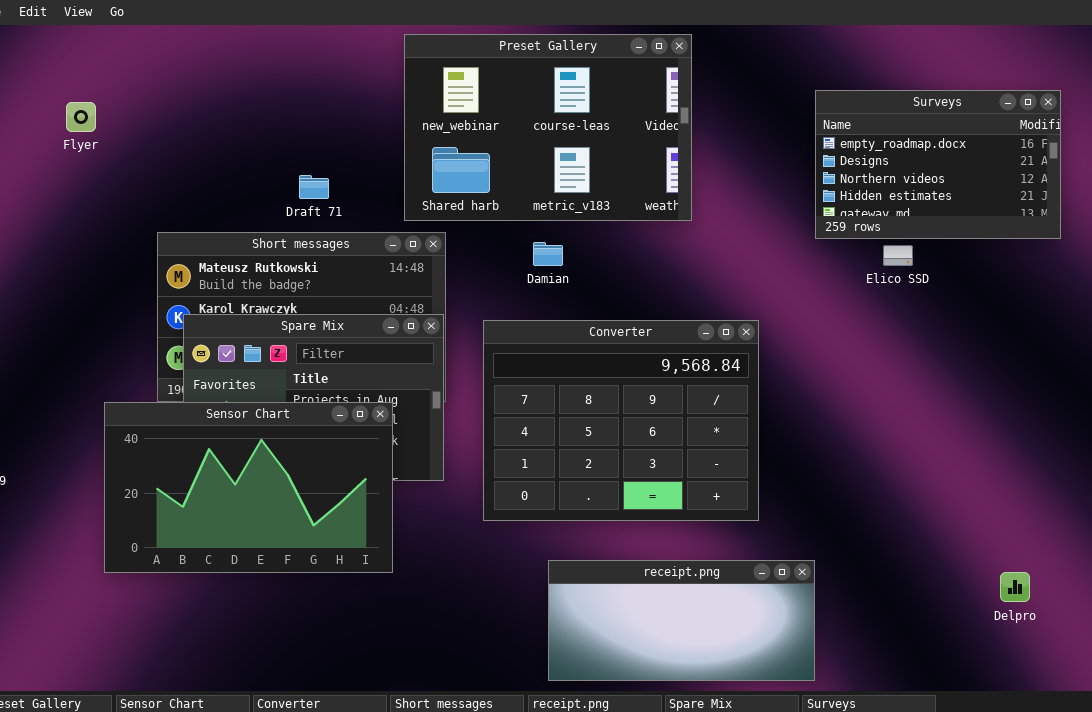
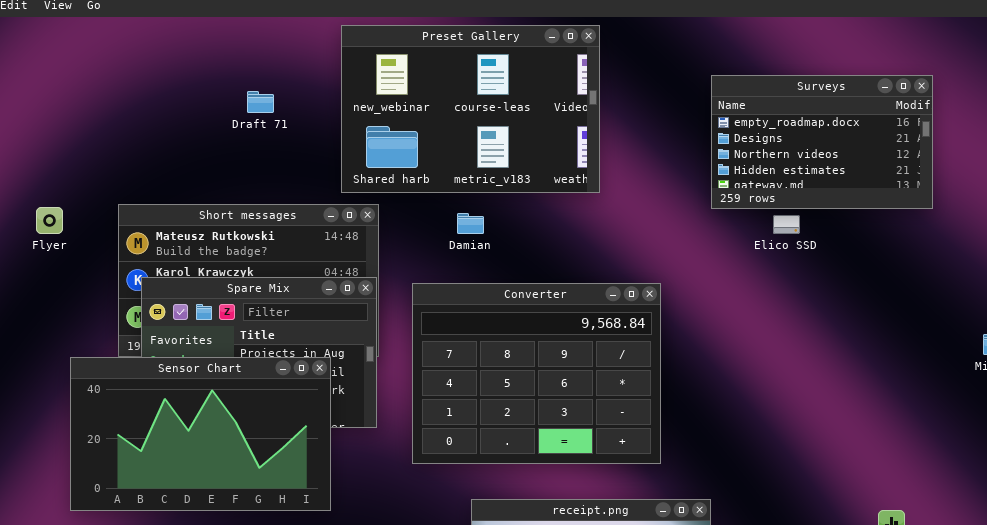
Flyer: [66,102,96,132] -> [36,207,63,234], moved
Draft 71: [299,175,329,199] -> [247,91,274,113], moved

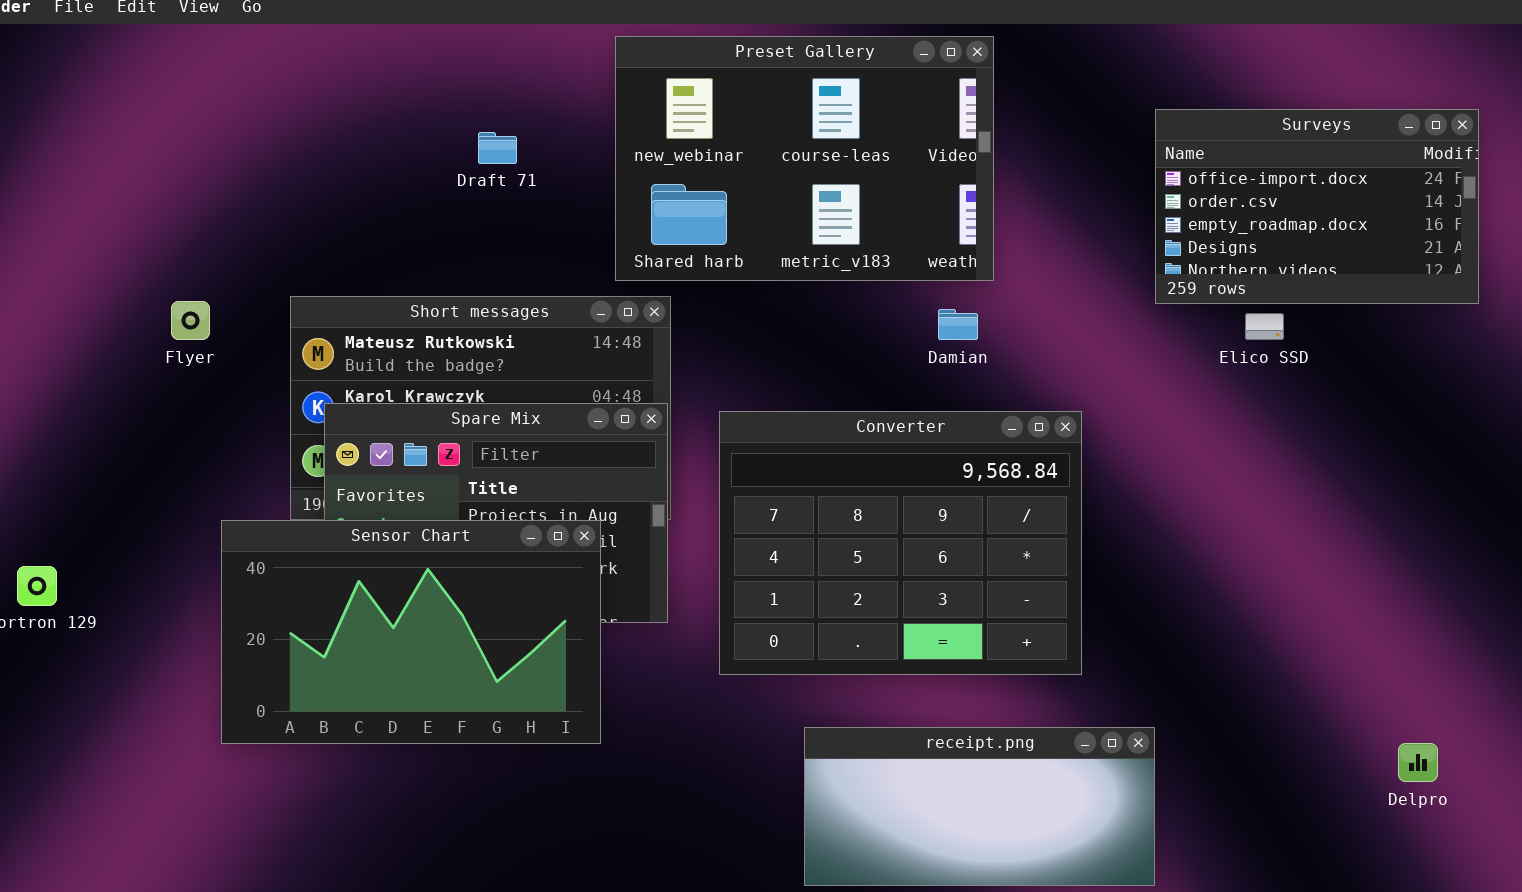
Surveys: [711,75,933,209] -> [1155,109,1479,304], scrolled up 2 rows
Damian: [457,213,484,234] -> [938,309,978,340], moved

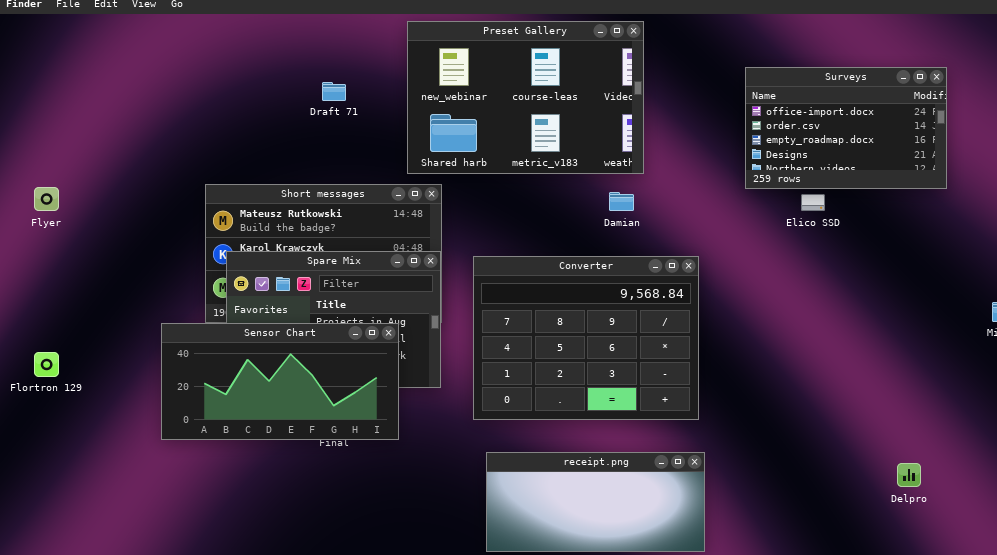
Flyer: [171,301,210,340] -> [34,187,59,211], moved
Sensor Chart: [221,520,601,744] -> [161,323,399,440], resized
receipt.png: [804,727,1155,886] -> [486,452,705,552], moved

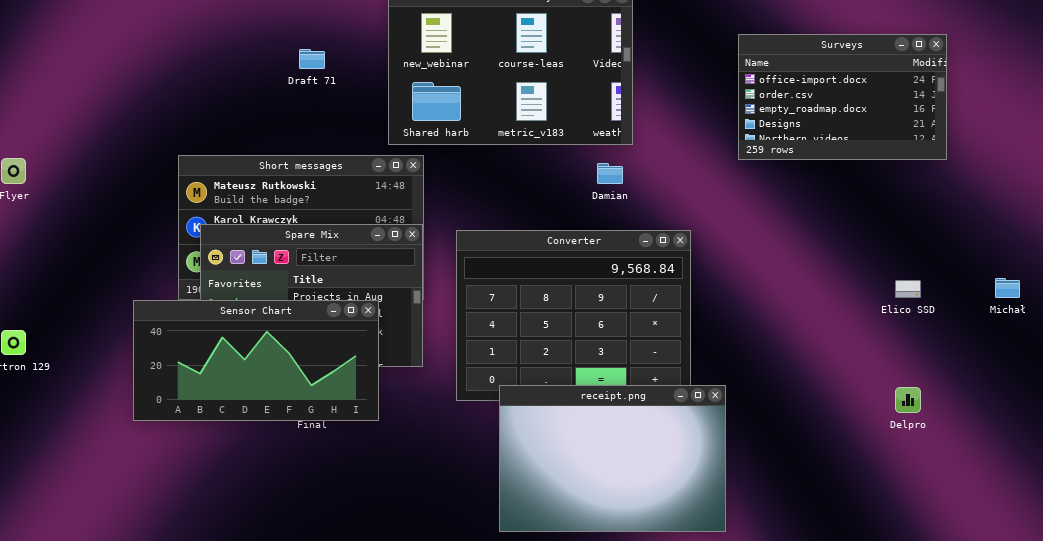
Elico SSD: [801,194,825,211] -> [895,280,921,298], moved
receipt.png: [486,452,705,552] -> [499,385,726,532], moved, resized
Delpro: [897,463,921,487] -> [895,387,921,413], moved

